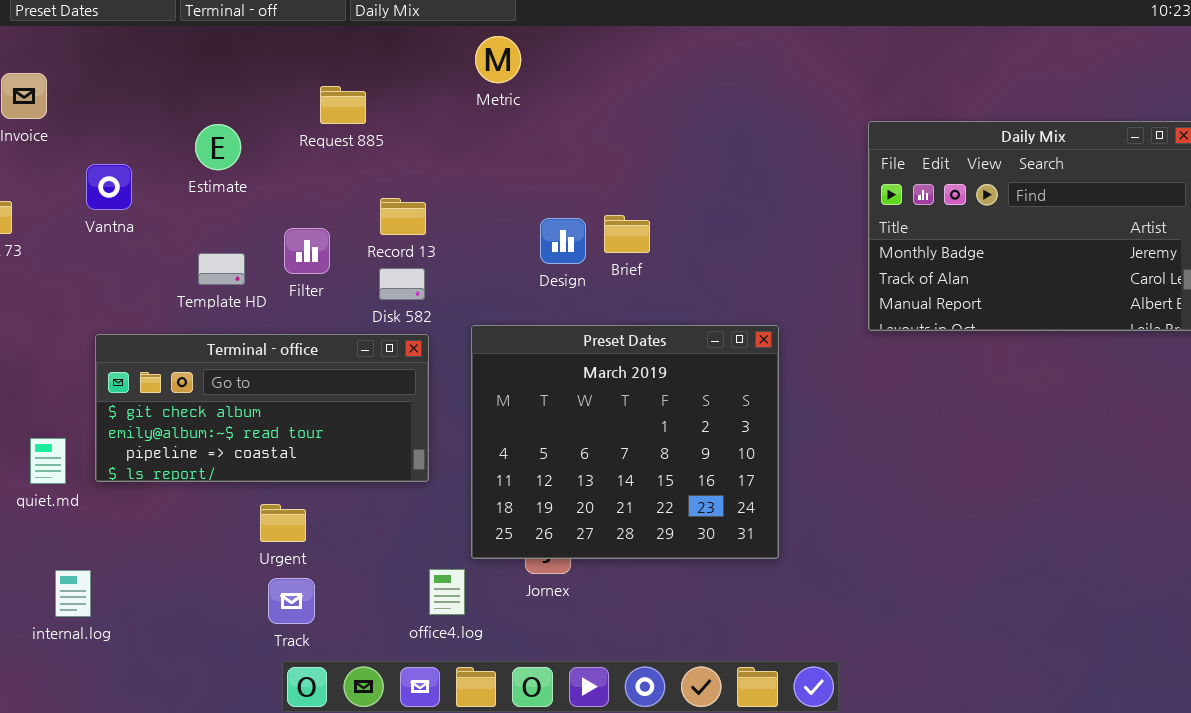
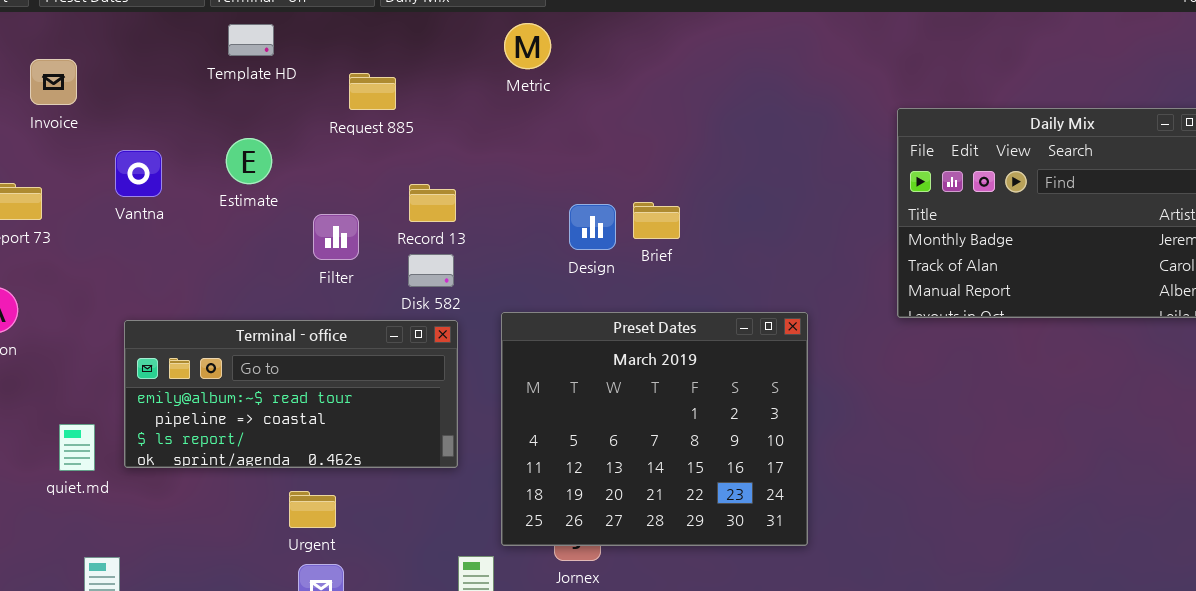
Estimate: [195,124,241,170] -> [226,138,272,184], moved
Template HD: [198,253,245,285] -> [228,24,274,56], moved
Terminal - office: [95,334,429,482] -> [124,320,458,468], scrolled down 1 row

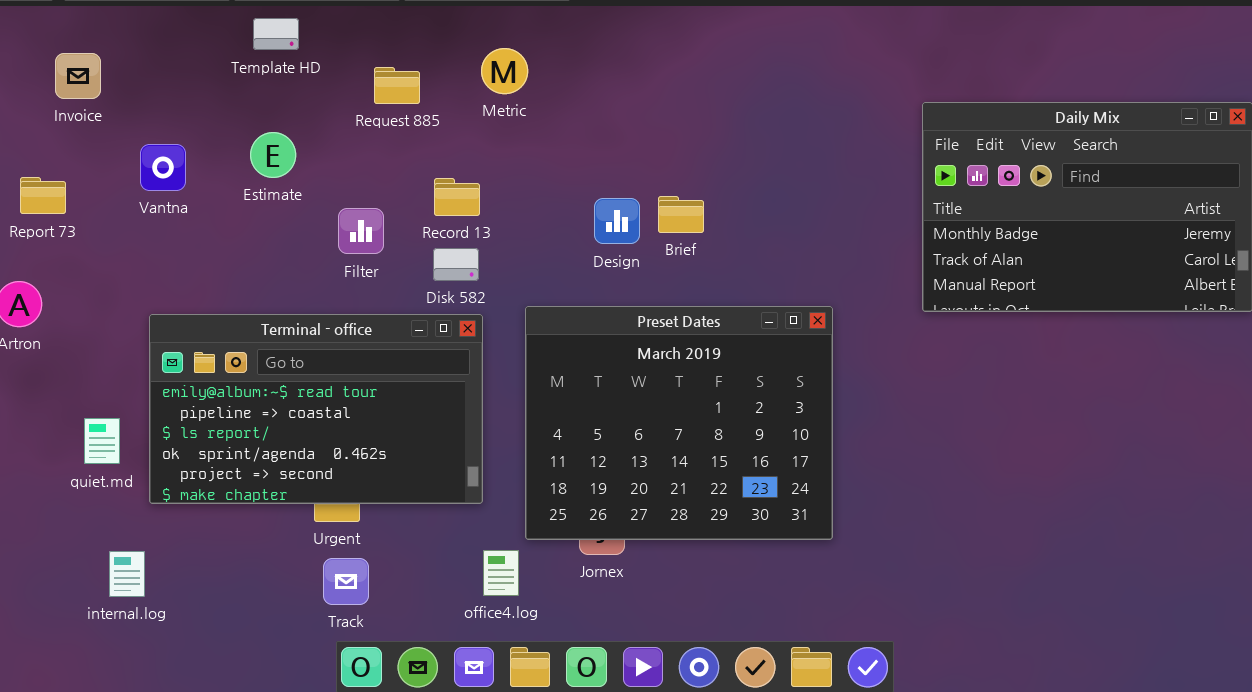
Metric: [504,23,551,69] -> [481,48,528,94], moved
Terminal - office: [124,320,458,468] -> [149,314,483,504], resized

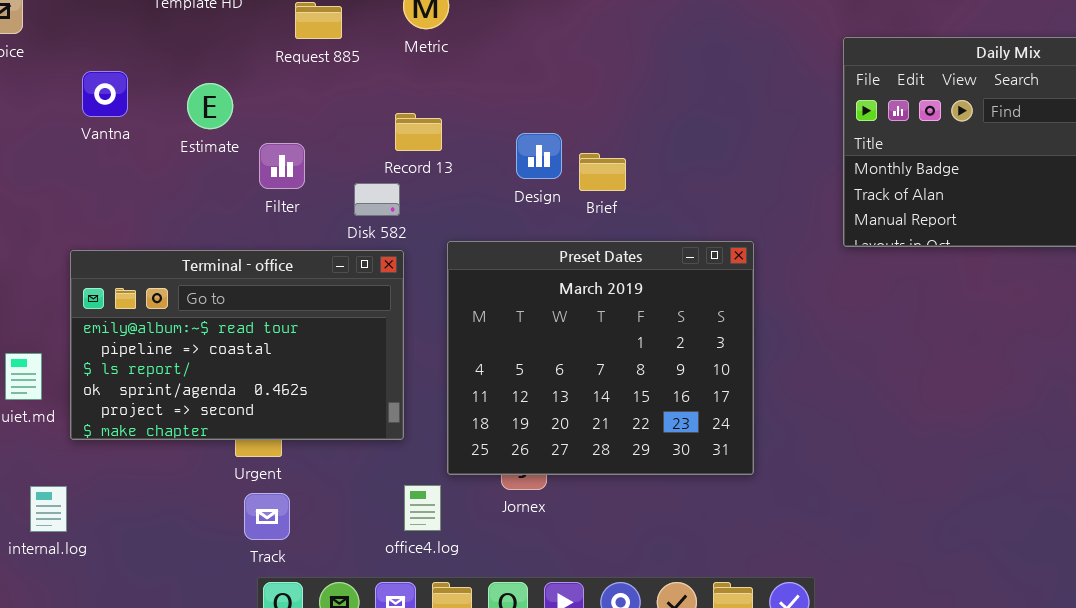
Estimate: [250,132,296,178] -> [187,83,233,129], moved
Vantna: [140,144,186,191] -> [82,71,128,117], moved
Record 13: [434,178,480,216] -> [395,113,442,151], moved
Brief: [658,196,704,233] -> [579,153,626,191], moved

